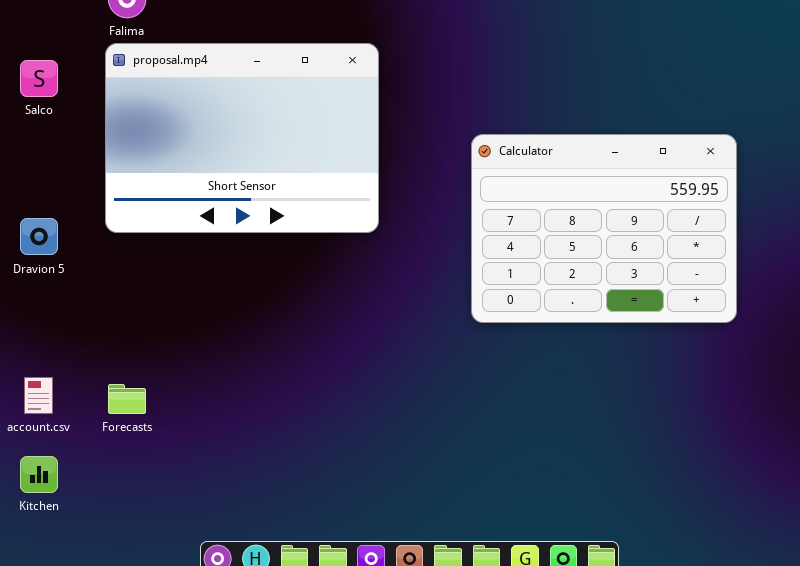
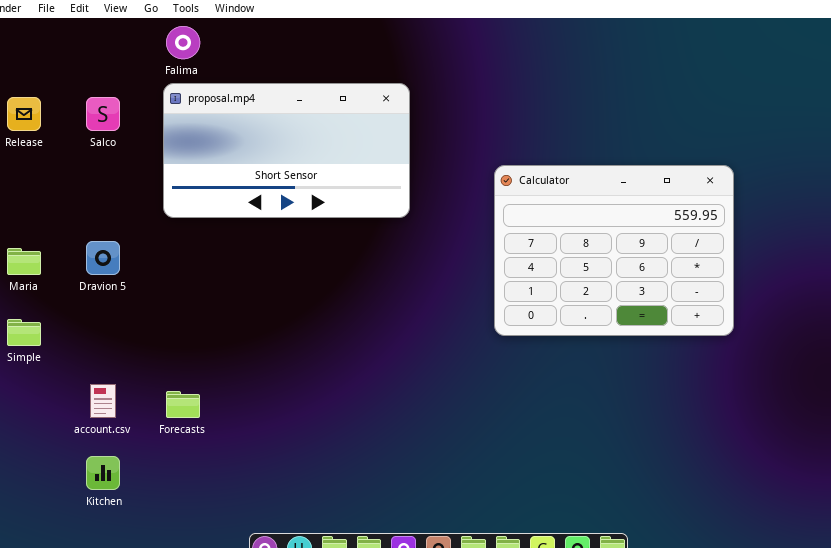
proposal.mp4: [105,43,379,233] -> [163,83,410,218], resized

